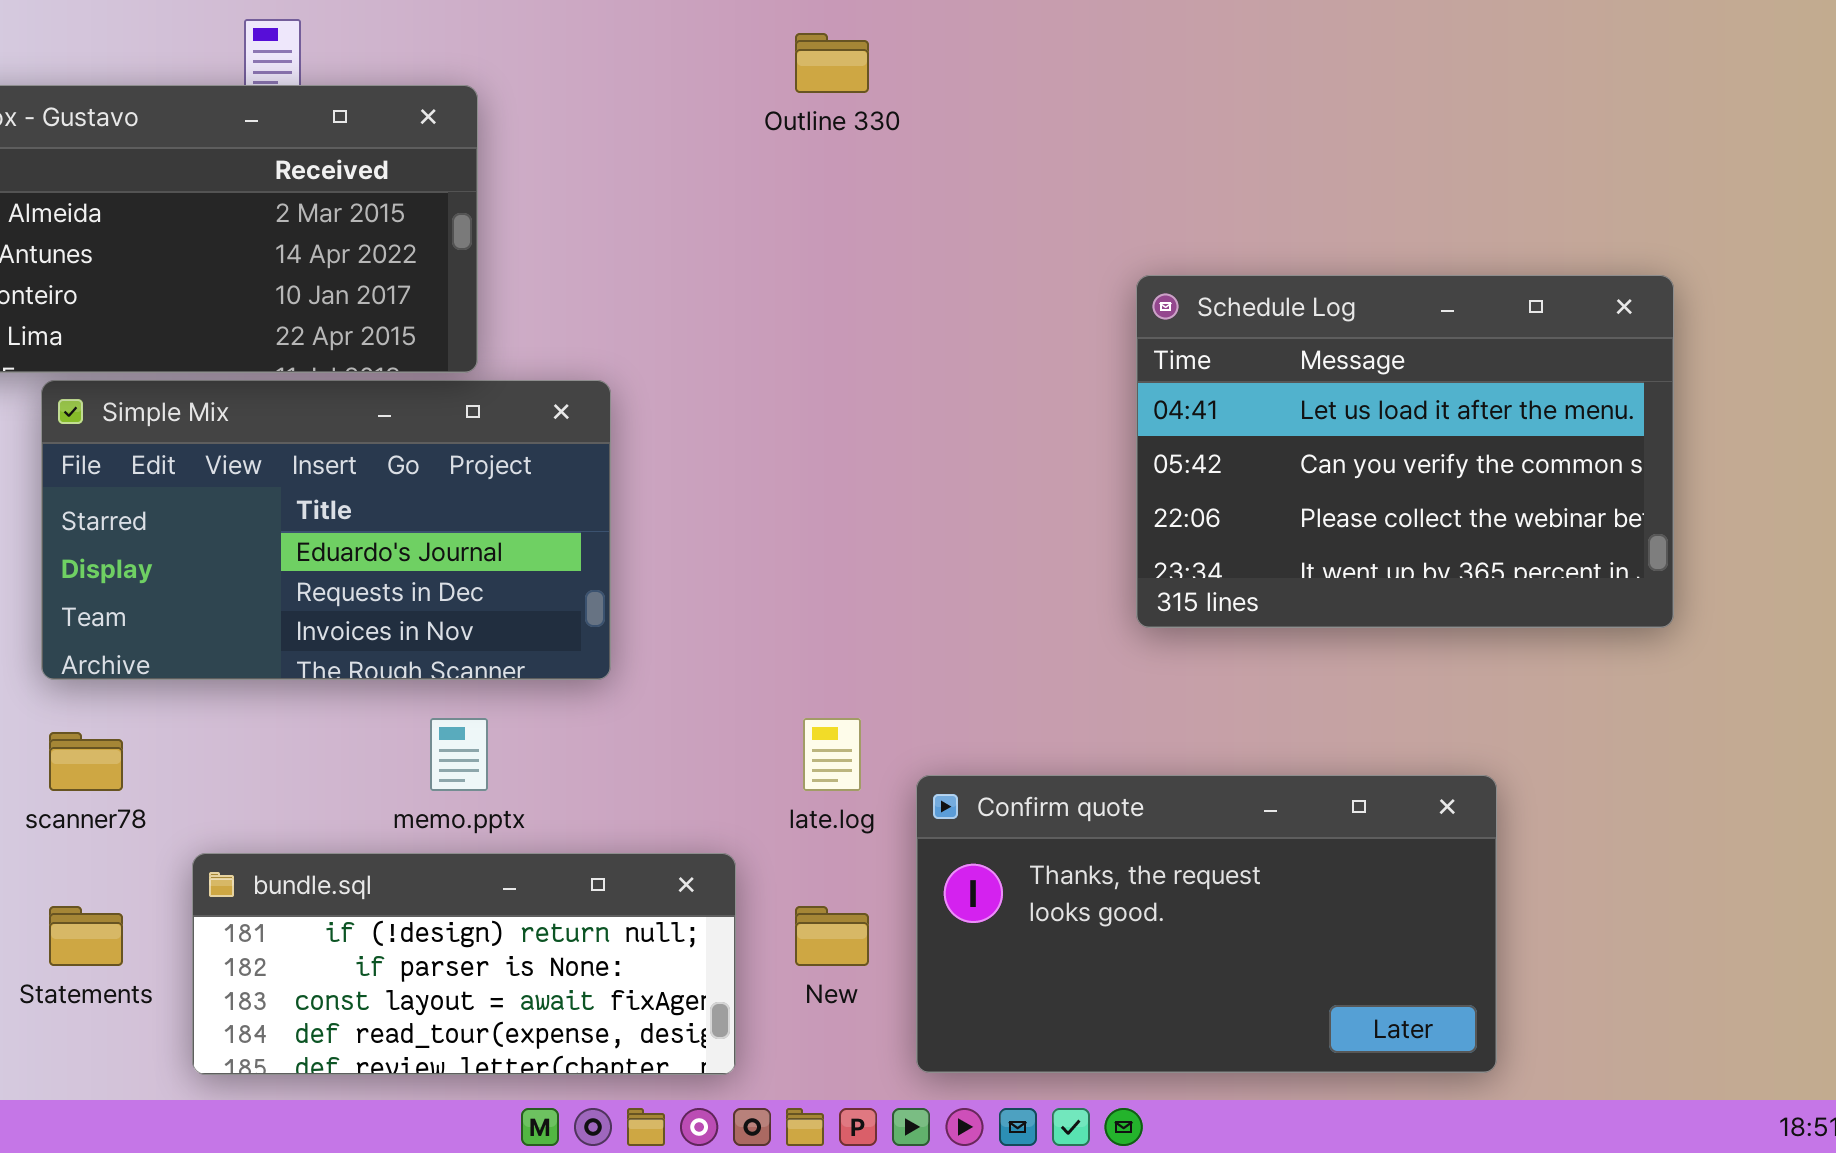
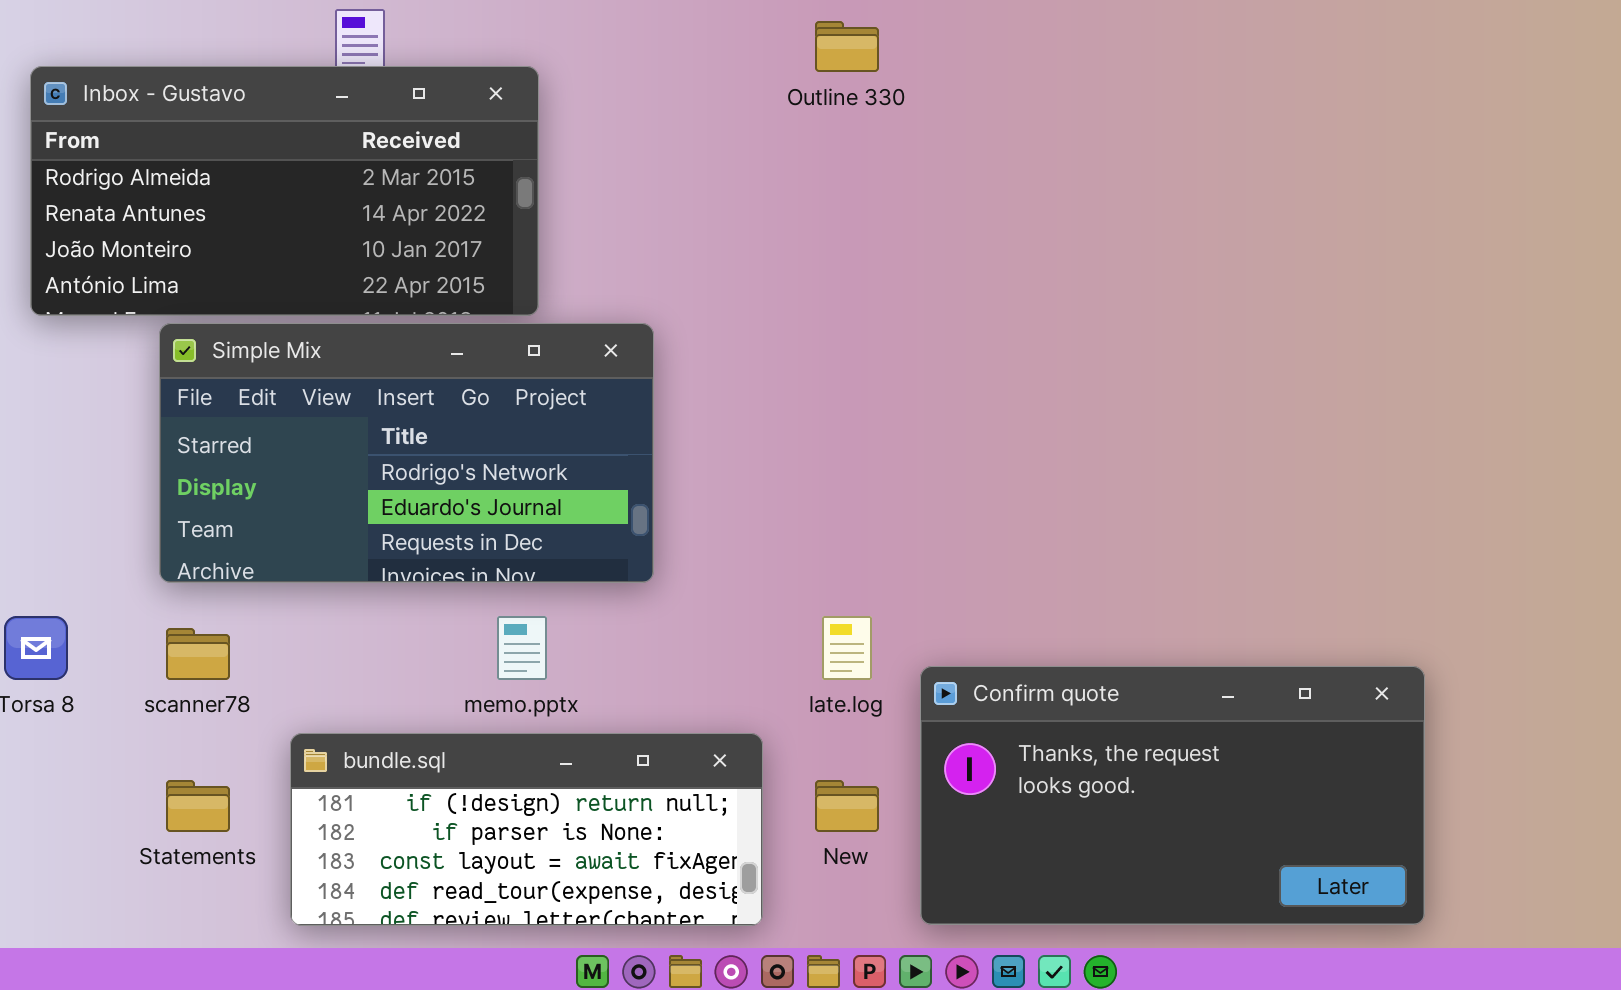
Schedule Log: [1136,275,1674,628] -> none, closed
Simple Mix: [41,380,611,680] -> [159,323,654,583], scrolled up 1 row

